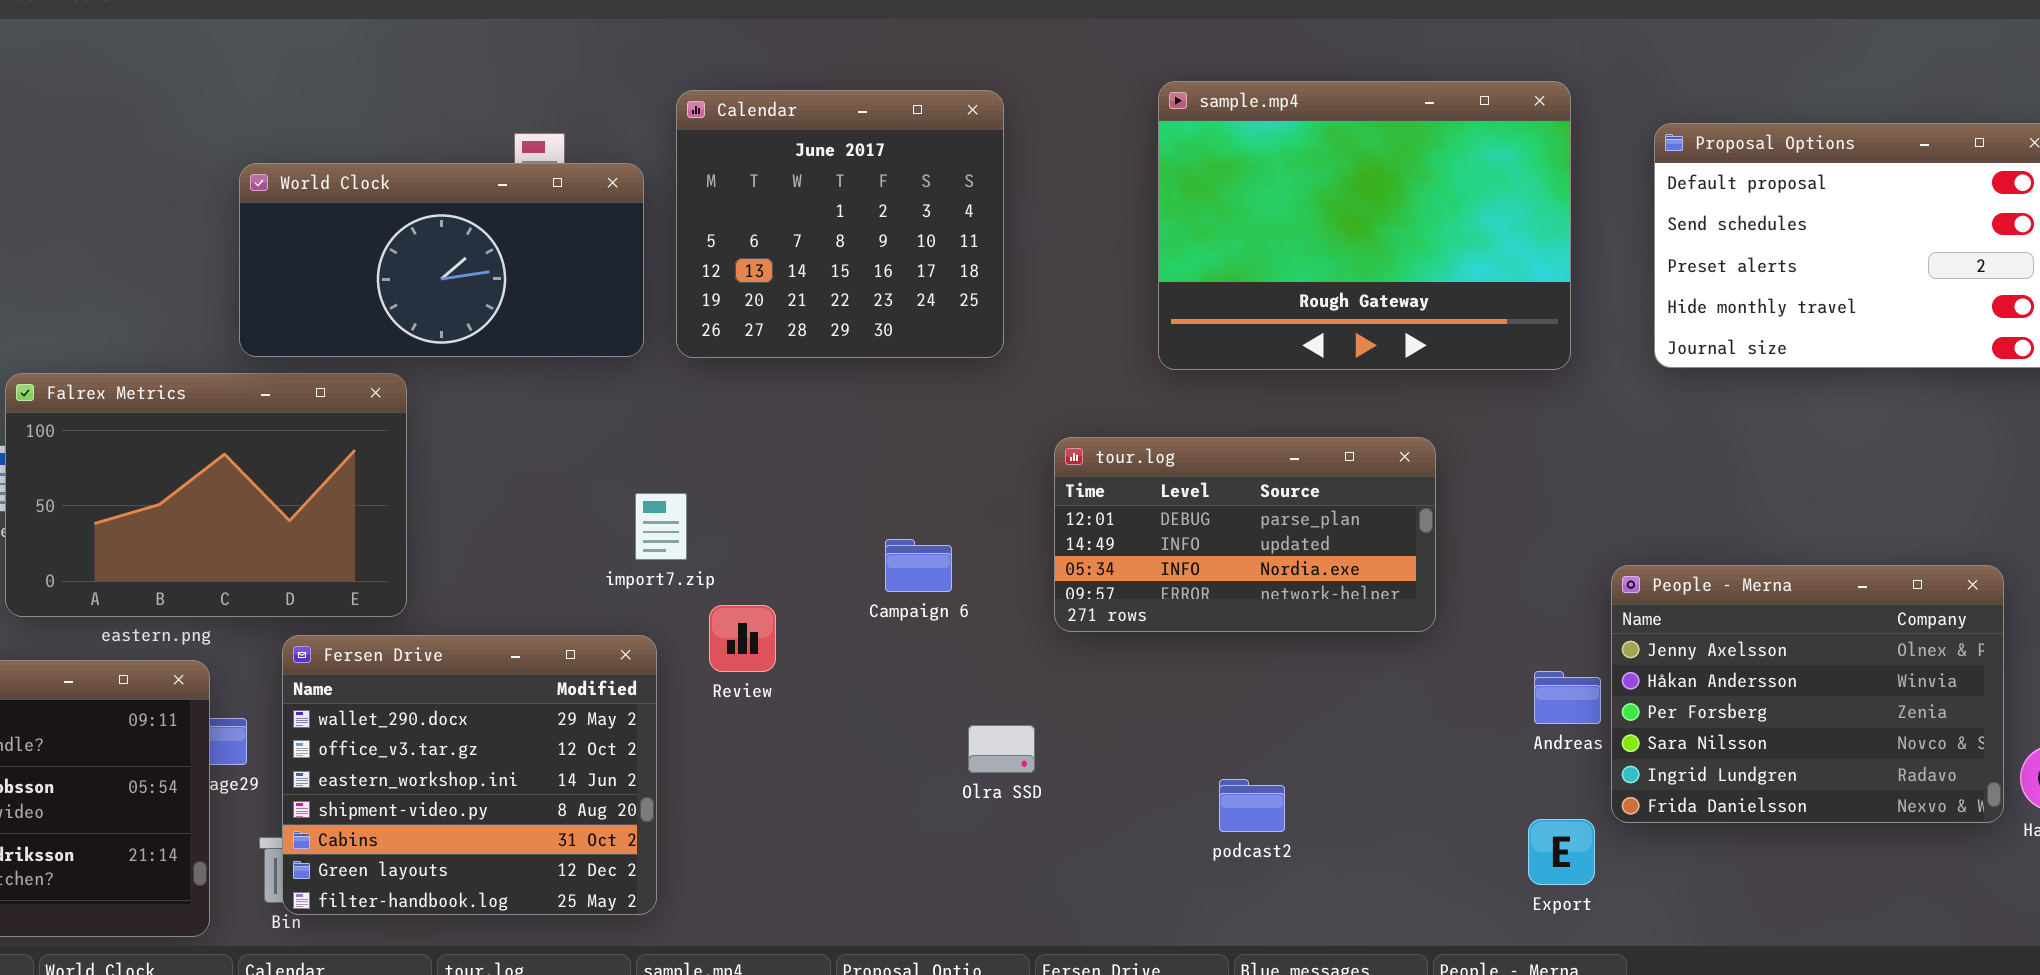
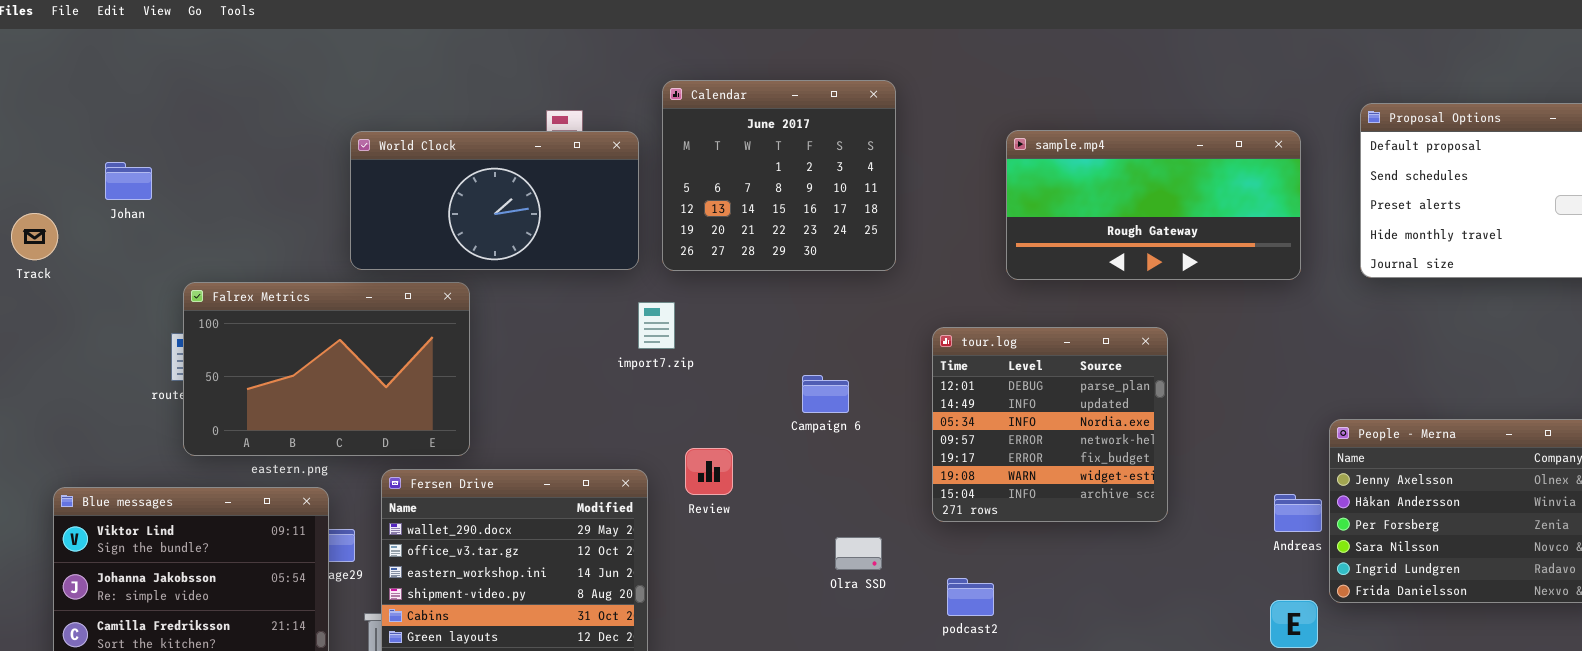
sample.mp4: [1158,81,1571,370] -> [1006,130,1301,280], resized
tour.log: [1054,437,1436,632] -> [932,327,1168,522], resized
import7.zip: [635,493,687,560] -> [638,302,675,349], moved
Campaign 6: [885,539,952,592] -> [802,375,849,413], moved
Olra SSD: [968,725,1035,773] -> [835,537,882,570], moved
podcast2: [1219,779,1285,832] -> [947,578,994,616], moved

